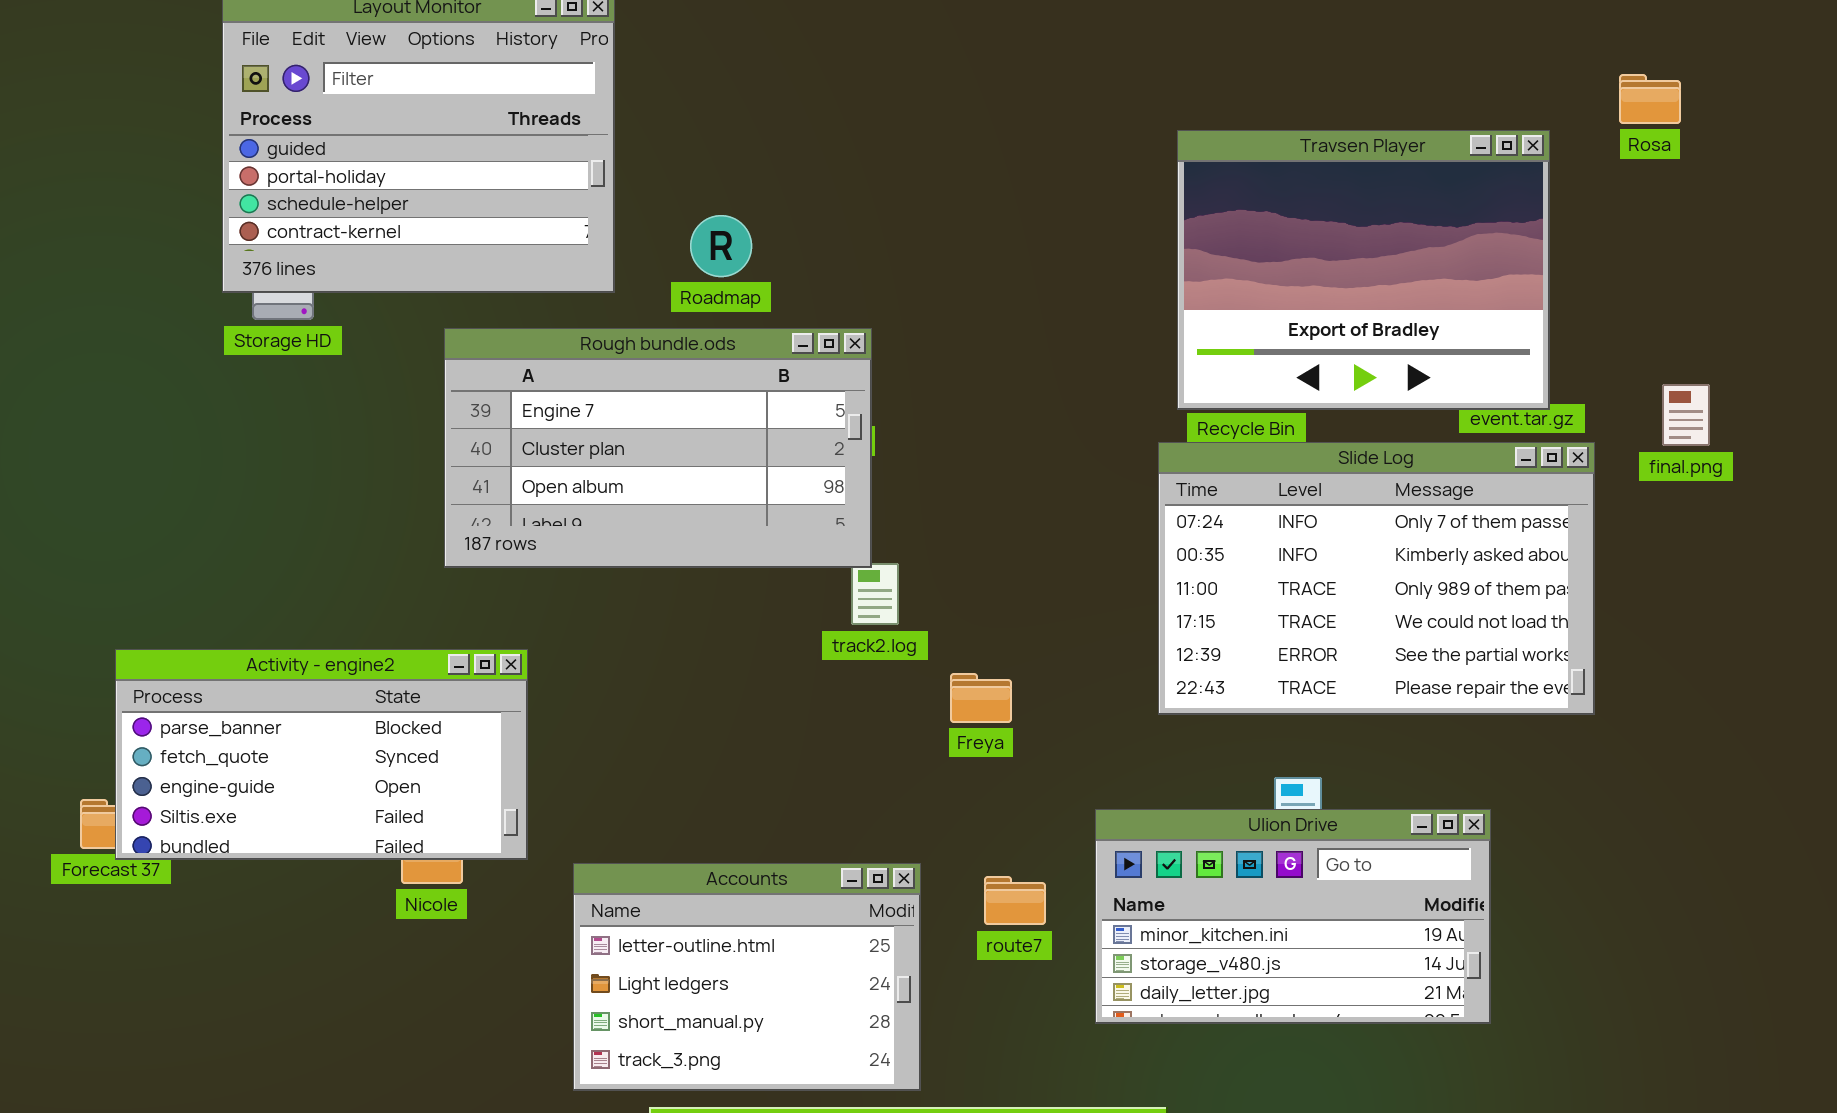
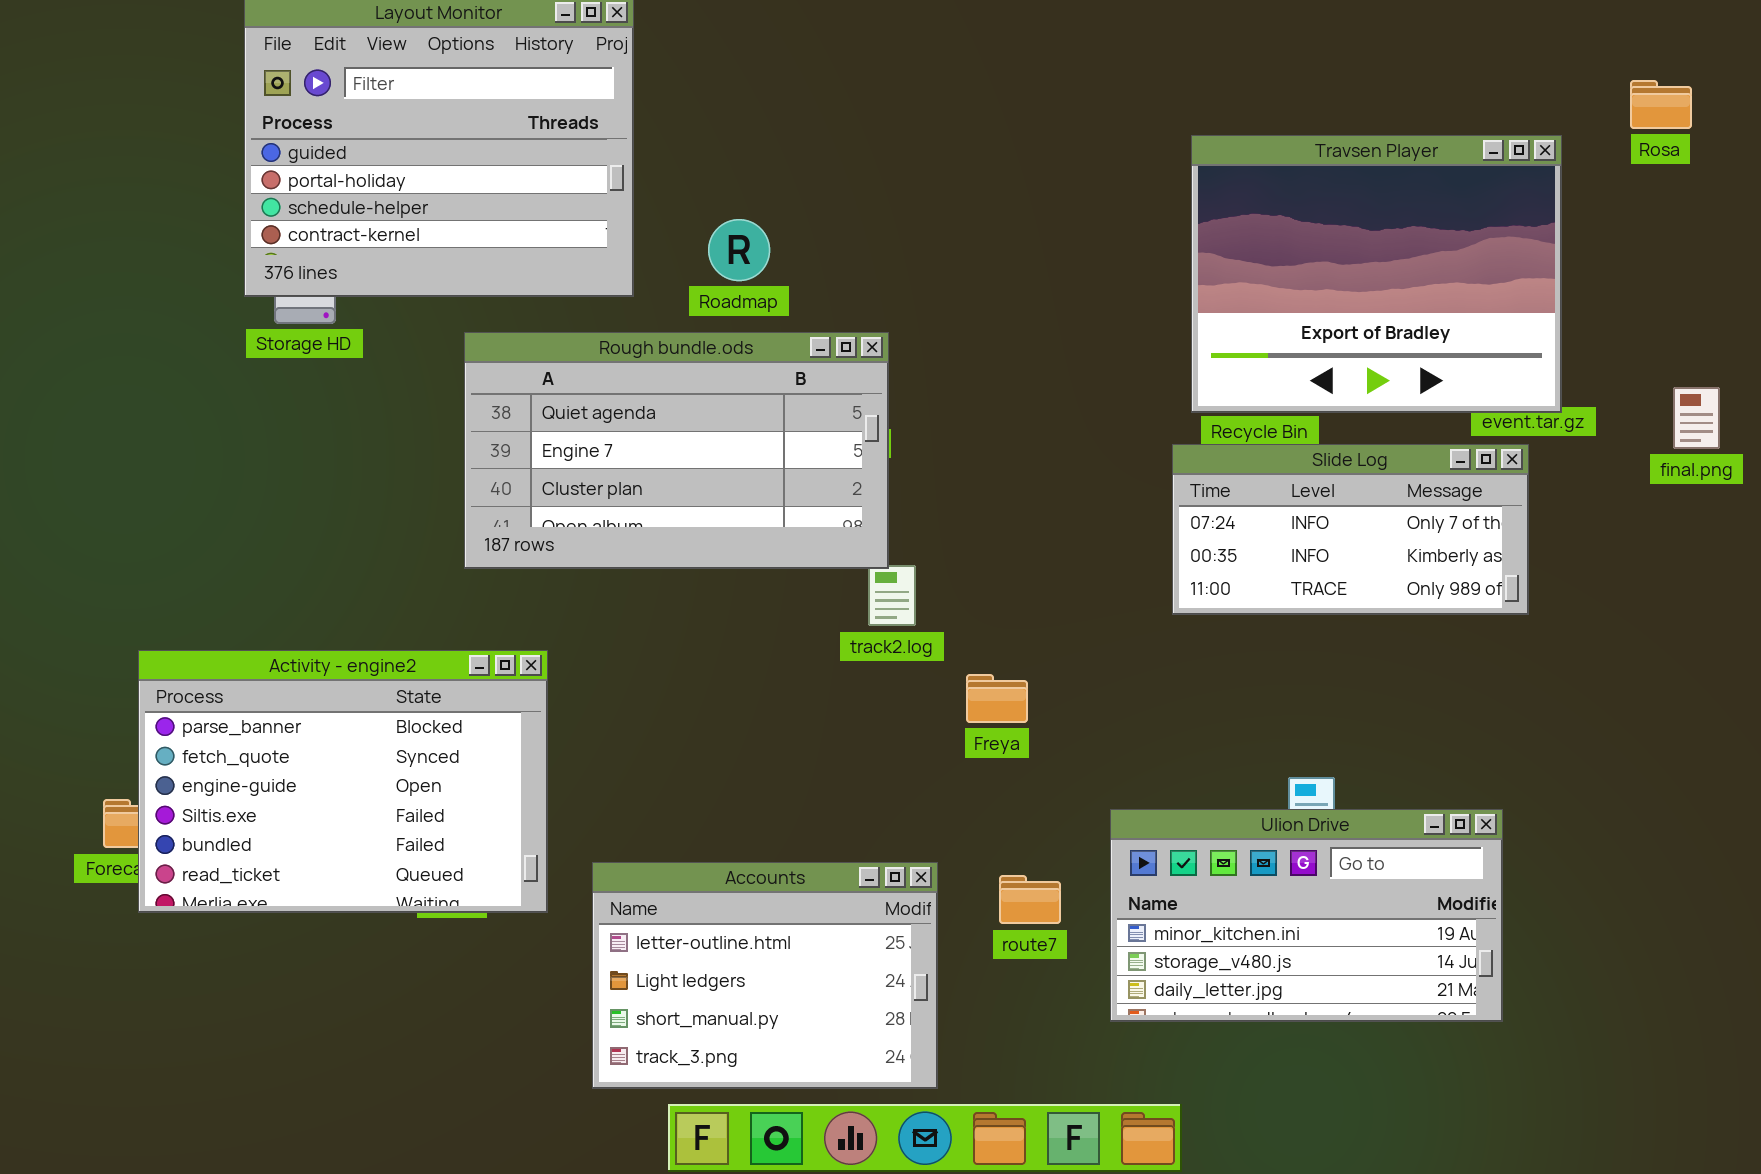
Rough bundle.ods: [444,328,872,568] -> [464,332,889,569], scrolled up 1 row
Slide Log: [1158,442,1595,715] -> [1172,444,1529,615], resized
Activity - engine2: [115,649,528,860] -> [138,650,548,913], resized

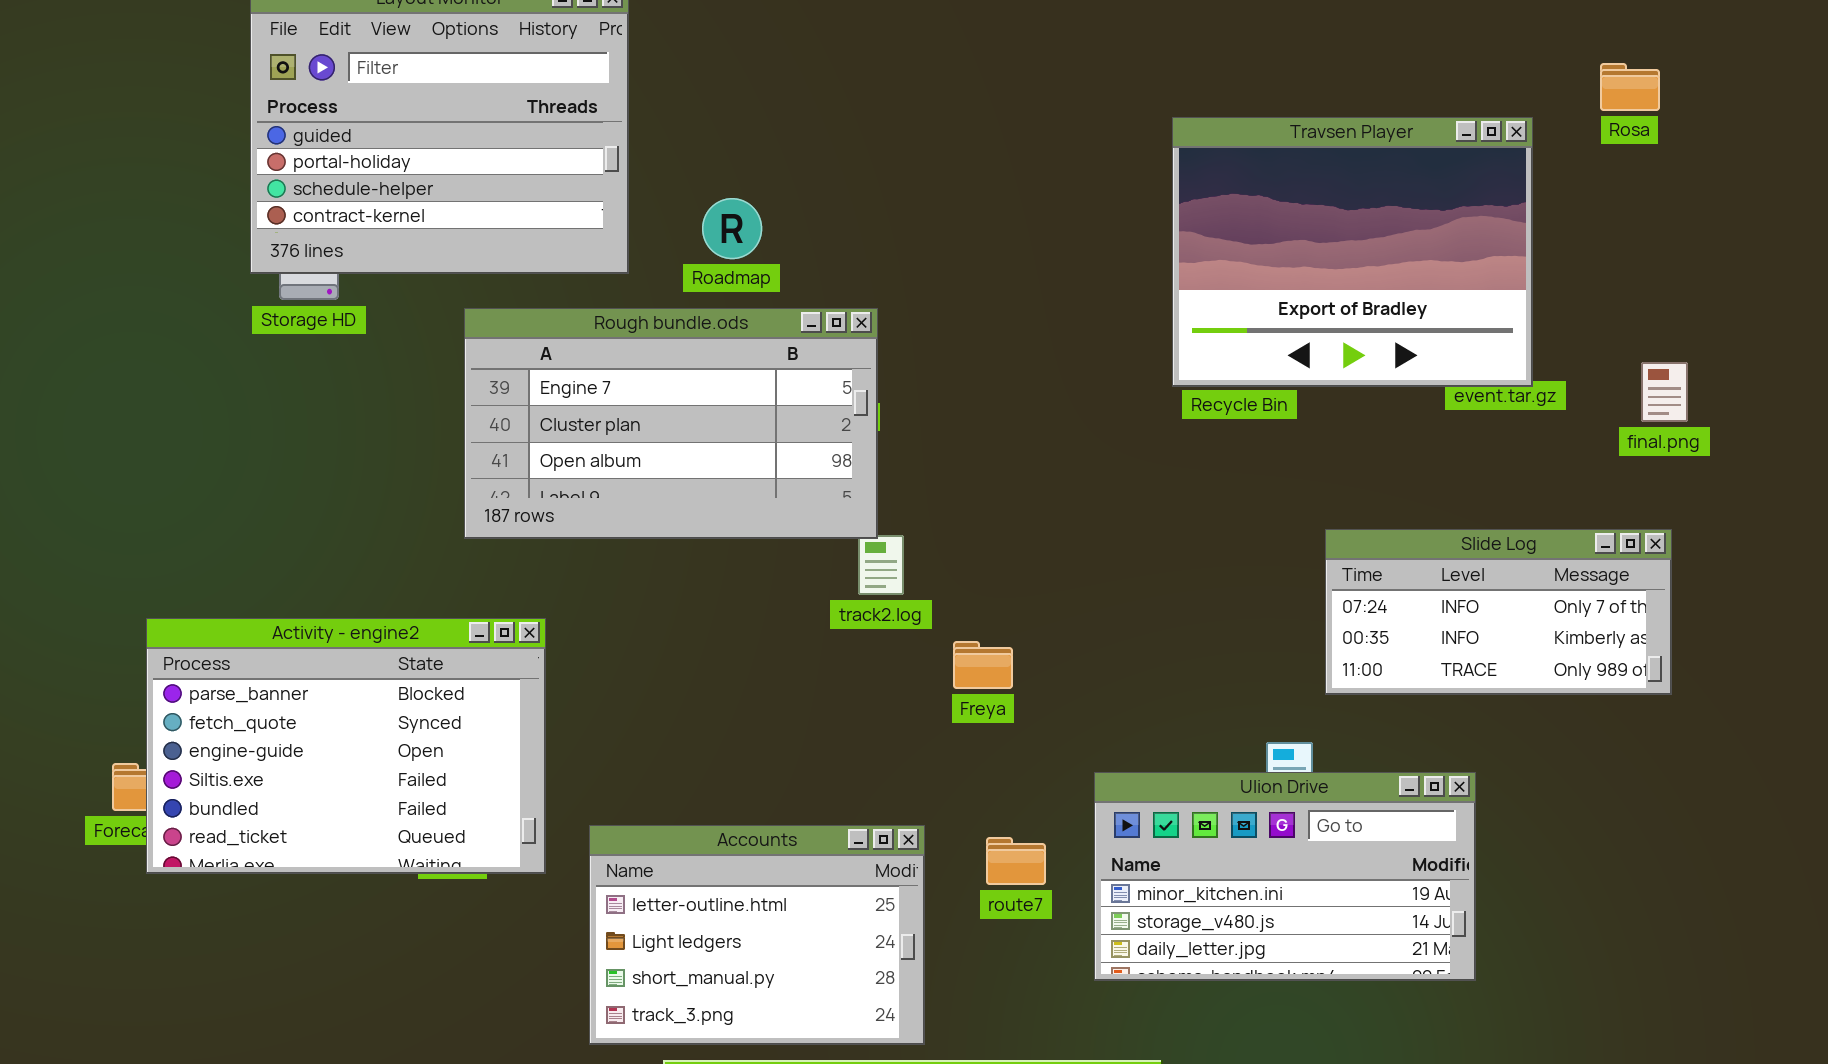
Rough bundle.ods: [464,332,889,569] -> [464,308,878,539], scrolled down 1 row
Slide Log: [1172,444,1529,615] -> [1325,529,1672,695], moved

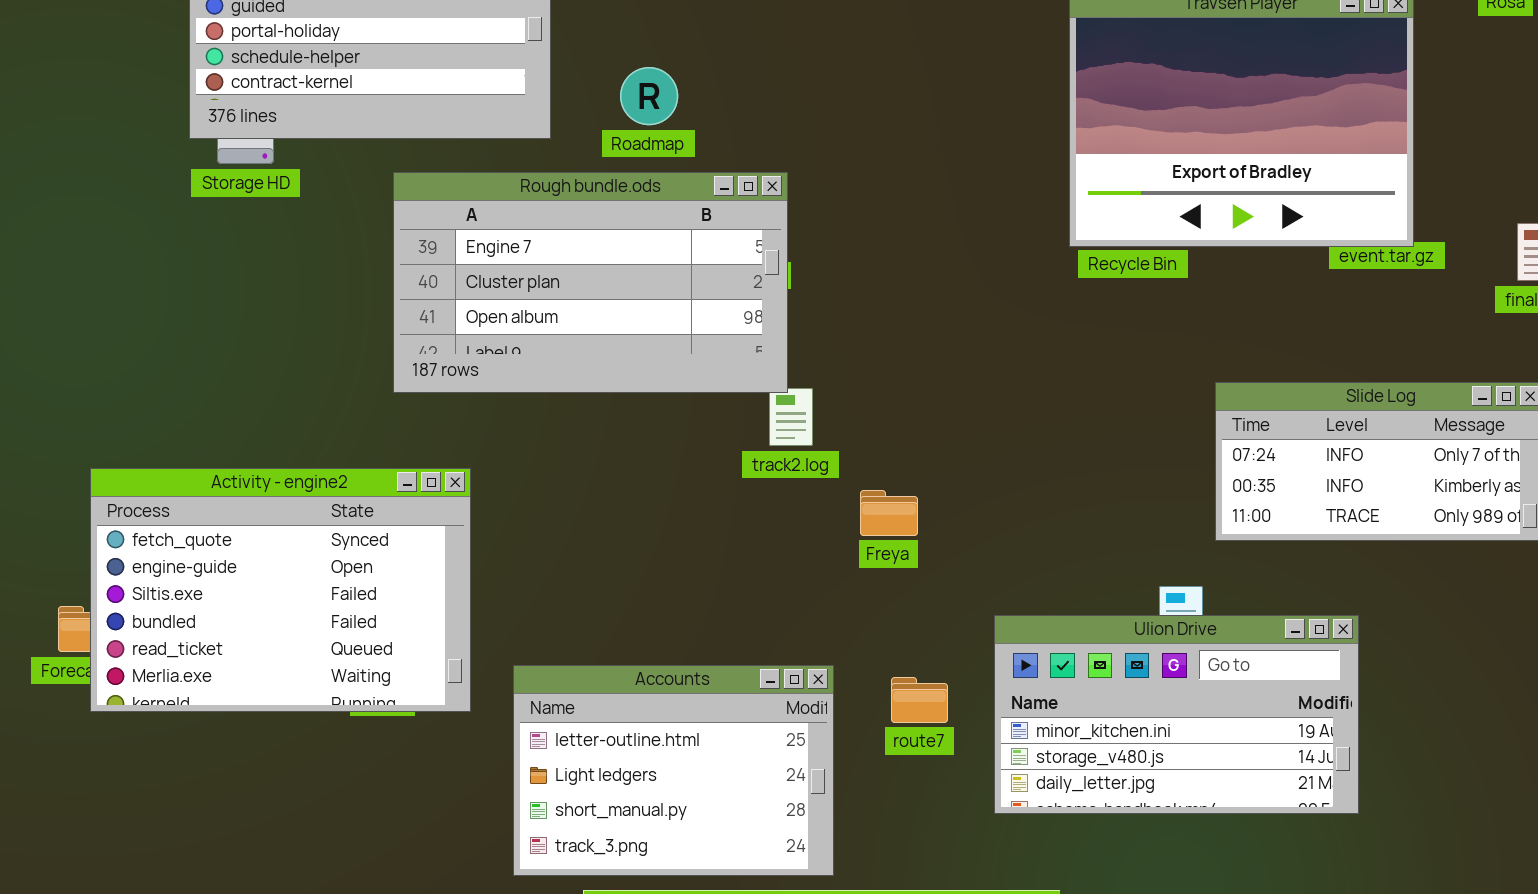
Activity - engine2: [146,618,546,874] -> [90,468,471,712], scrolled down 1 row

